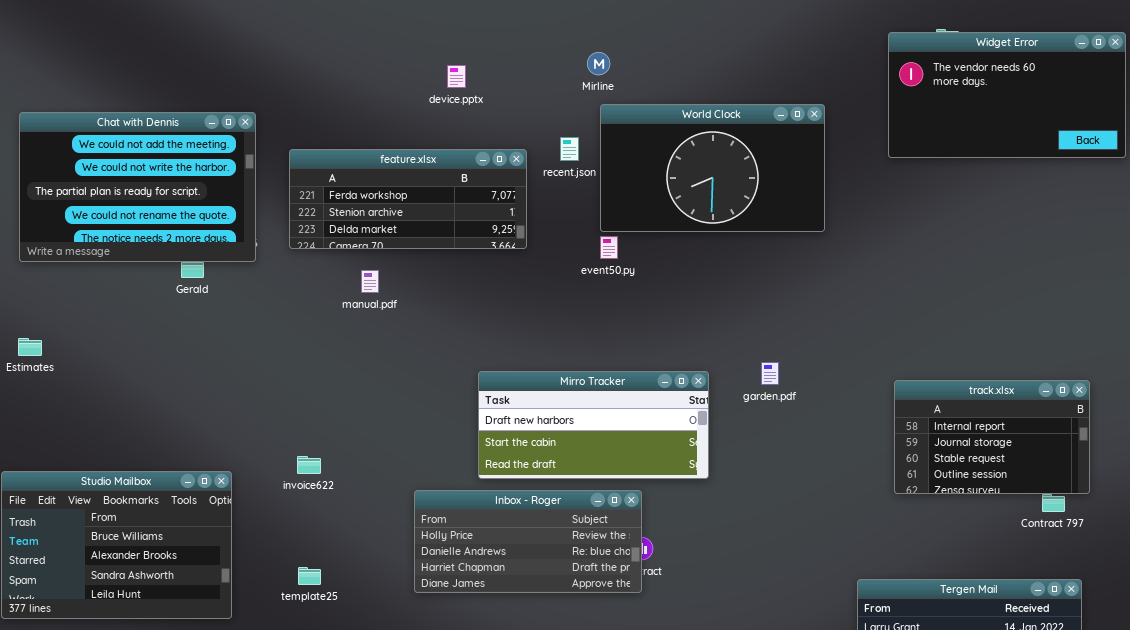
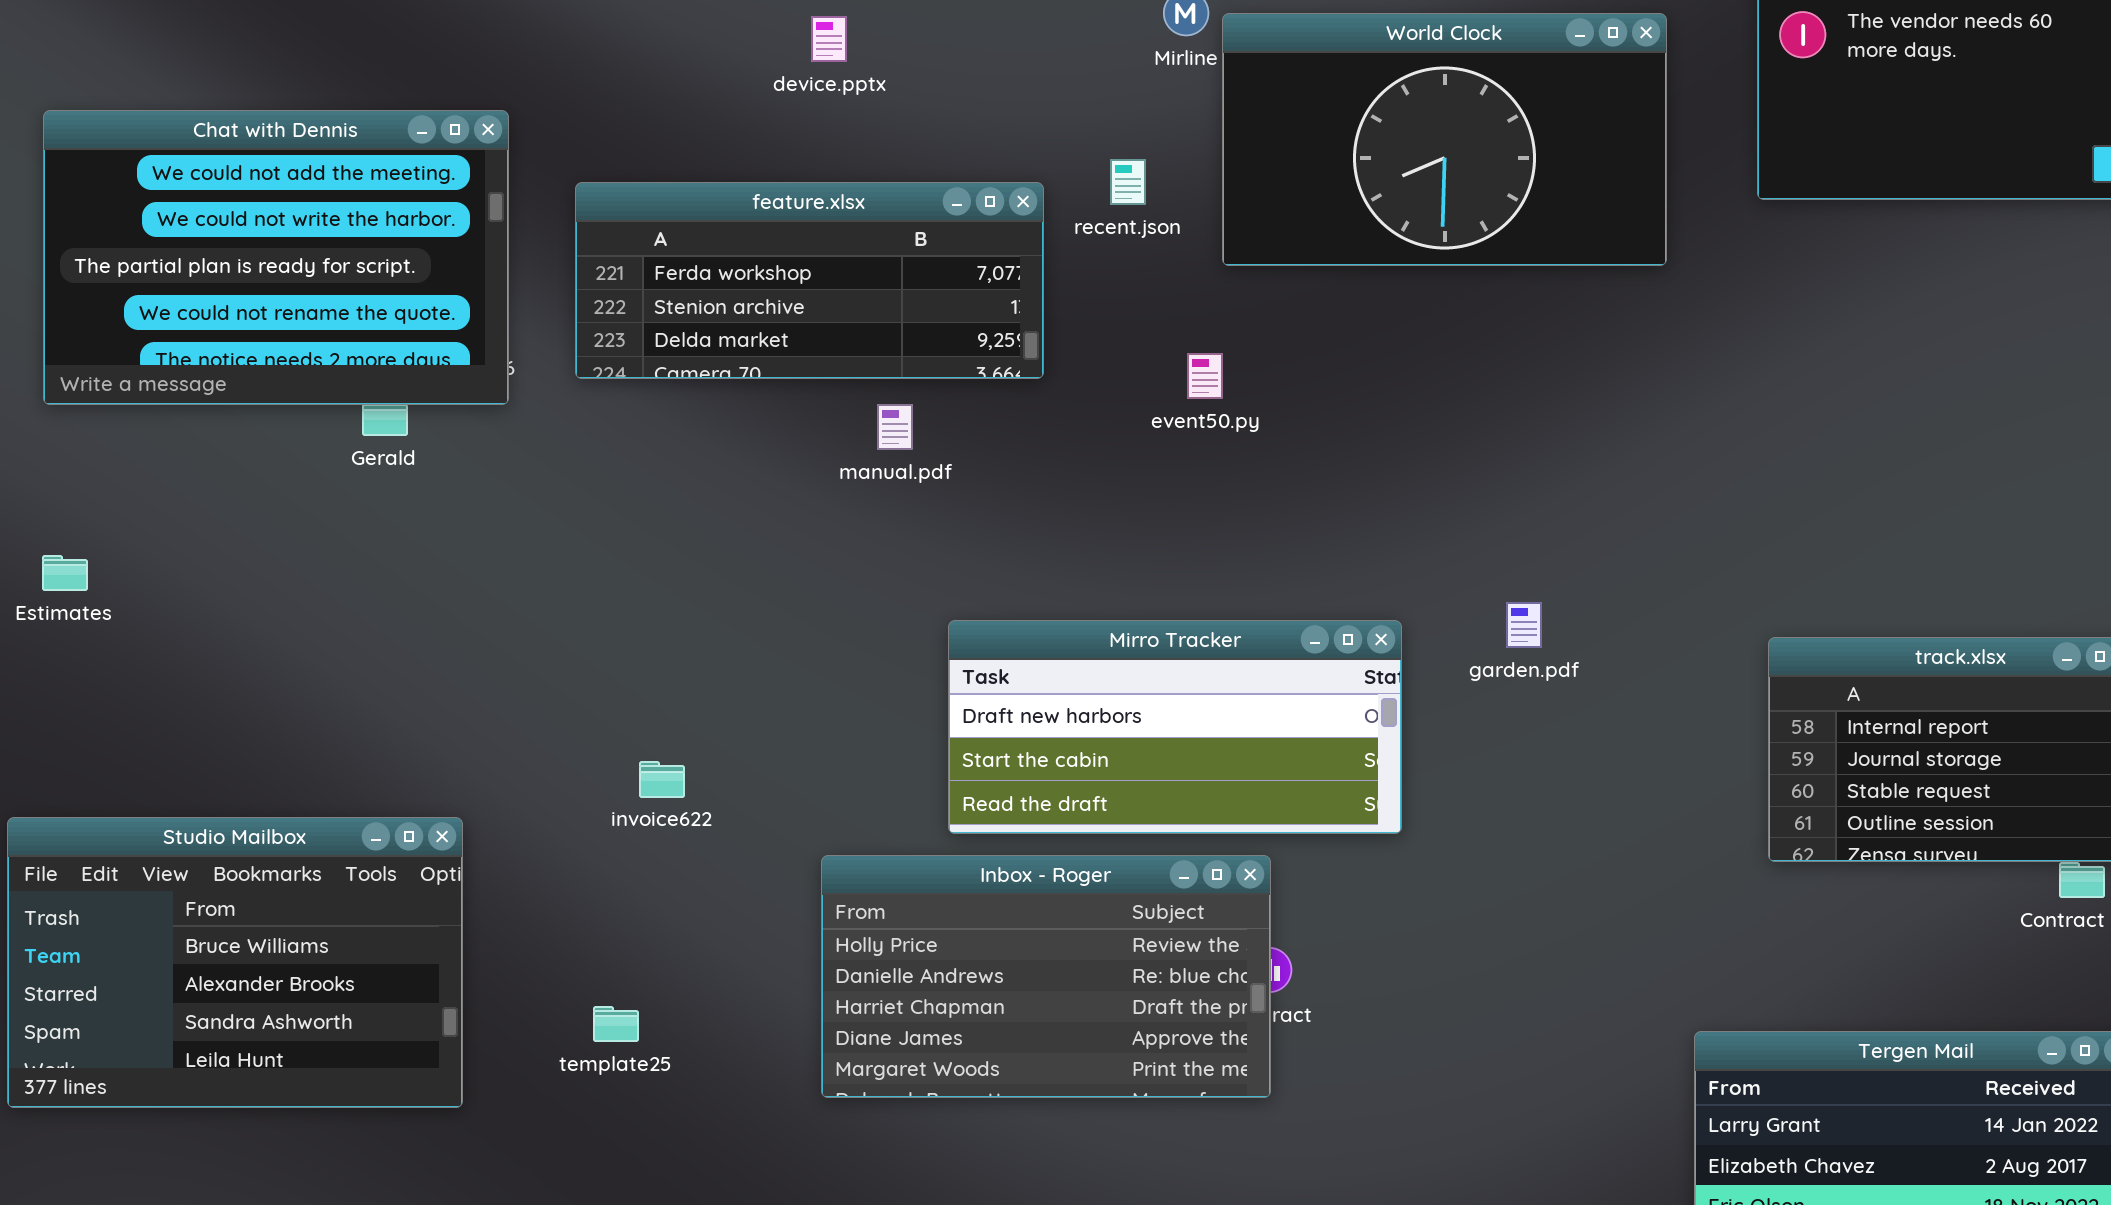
device.pptx: [447,65,466,88] -> [811,16,847,62], moved
World Clock: [600,104,825,232] -> [1222,13,1667,266], moved
manual.pdf: [361,270,379,293] -> [877,404,913,450], moved
invoice622: [297,456,321,474] -> [639,761,685,798], moved
Inbox - Roger: [414,490,642,593] -> [821,855,1271,1098], resized

